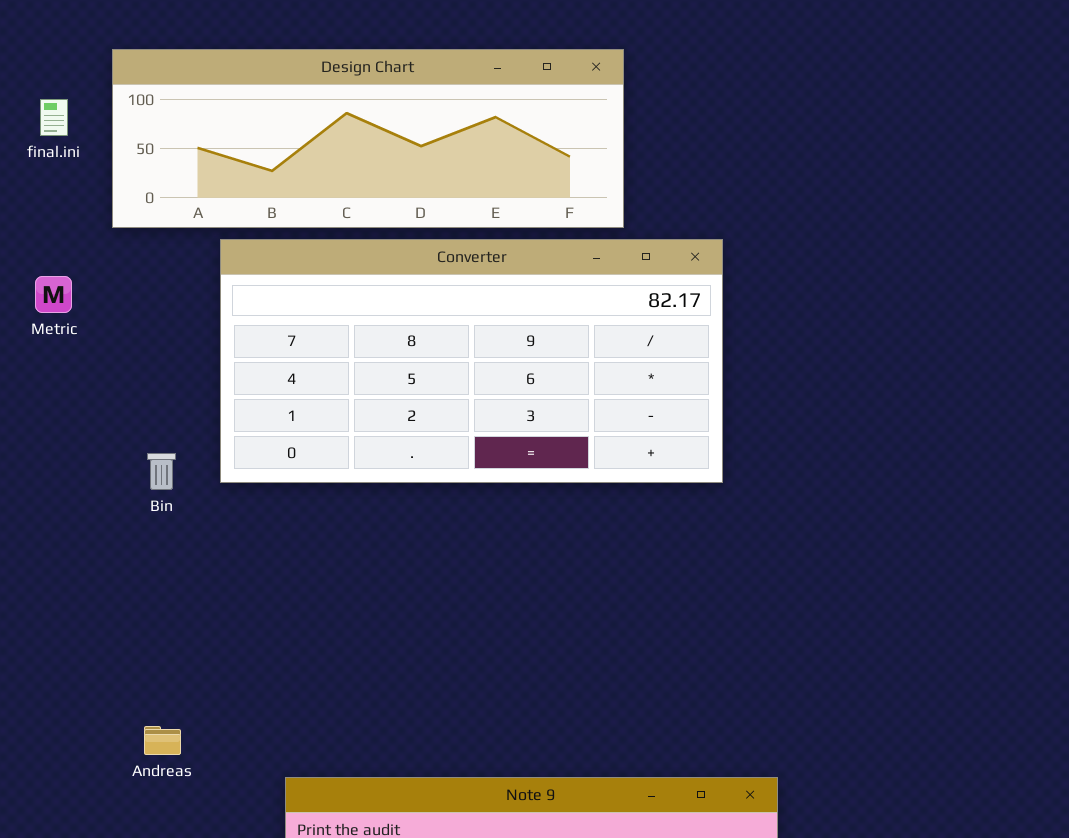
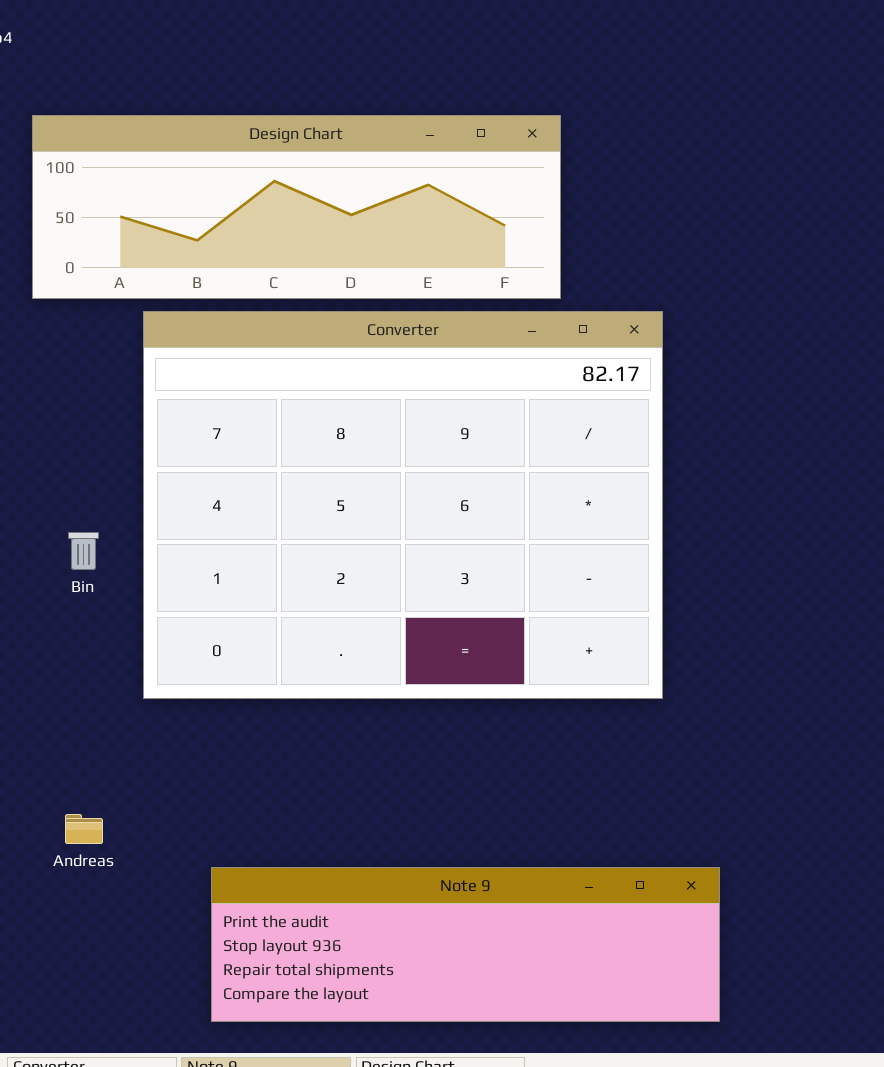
Converter: [220,239,723,483] -> [143,311,663,699], resized

